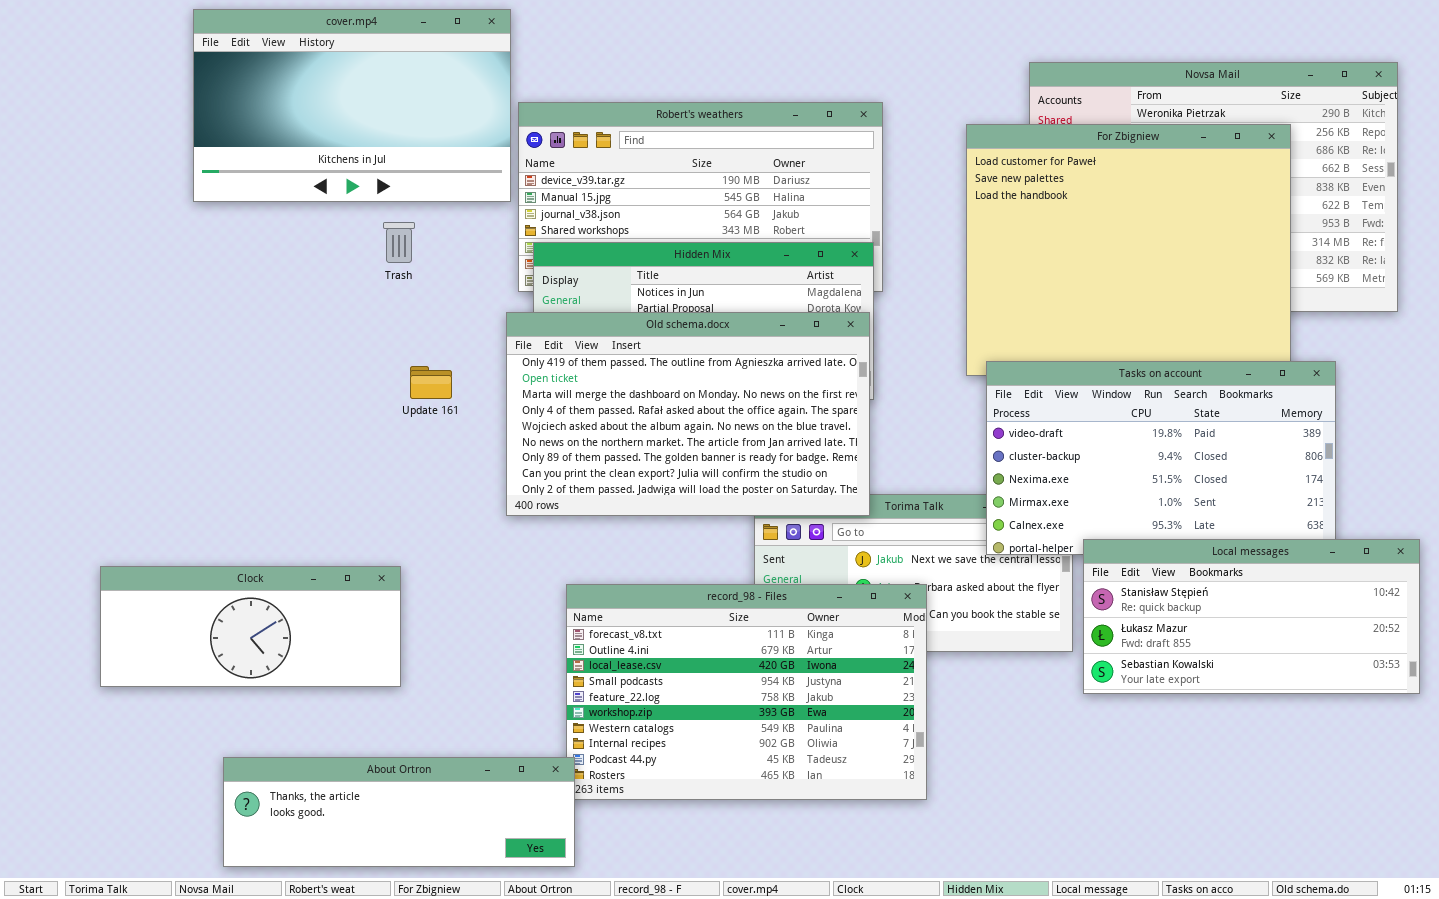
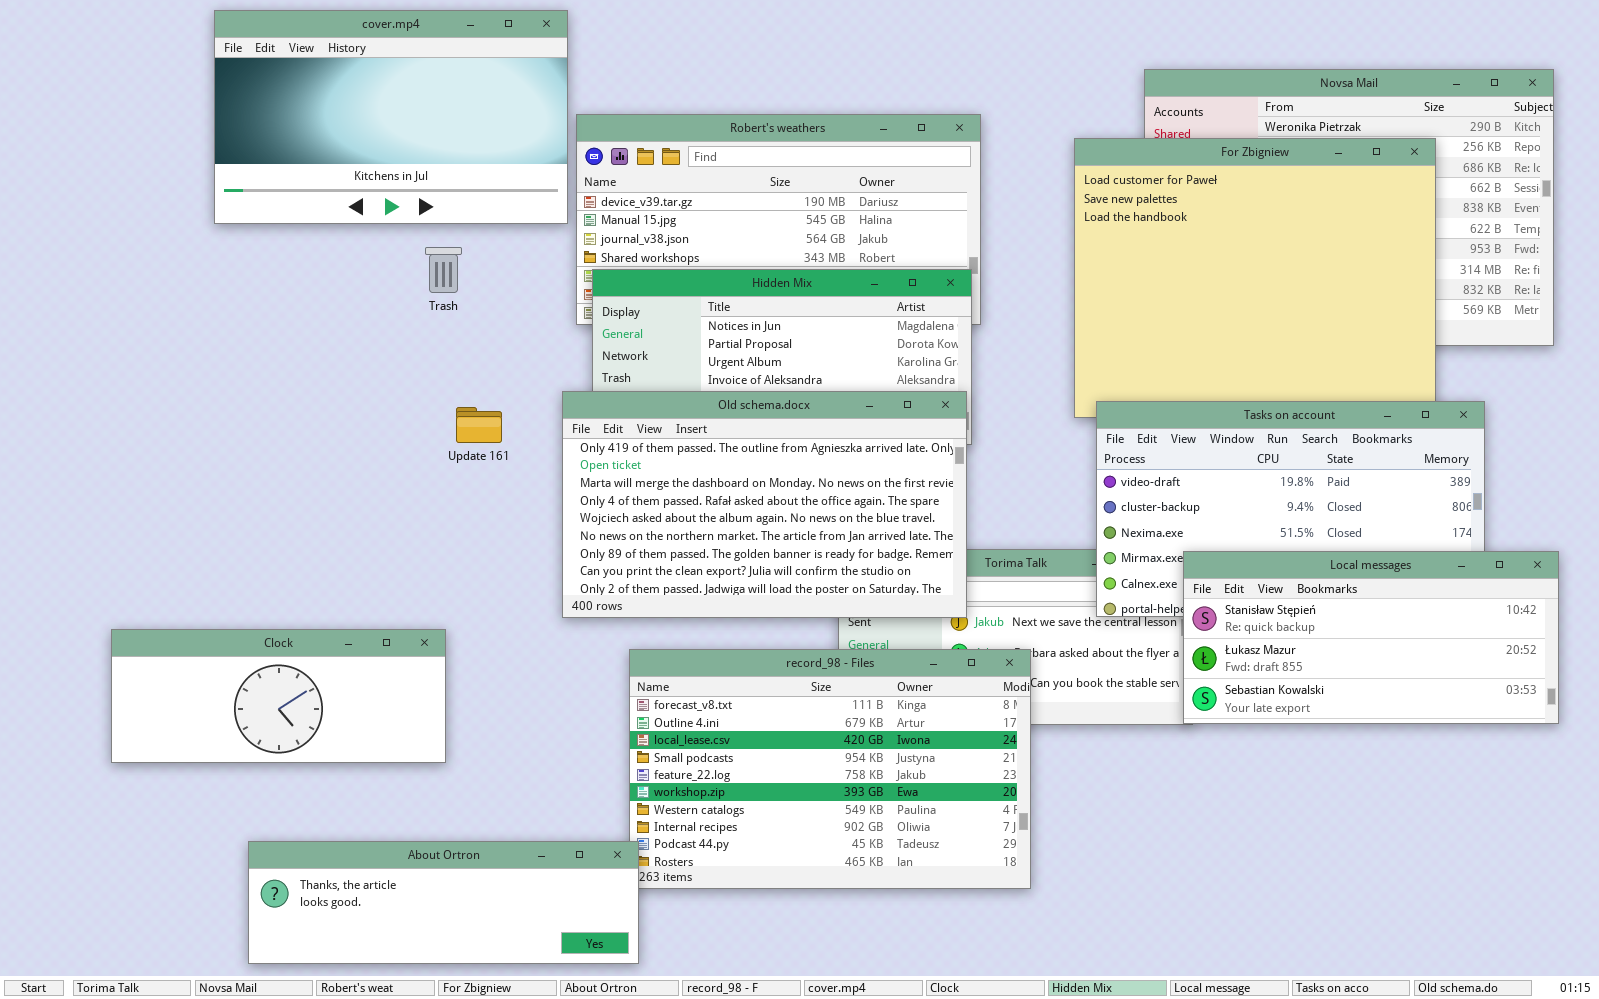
Old schema.docx: [506,312,870,516] -> [562,391,967,618], moved
Local messages: [1083,539,1420,694] -> [1183,551,1559,724], moved

